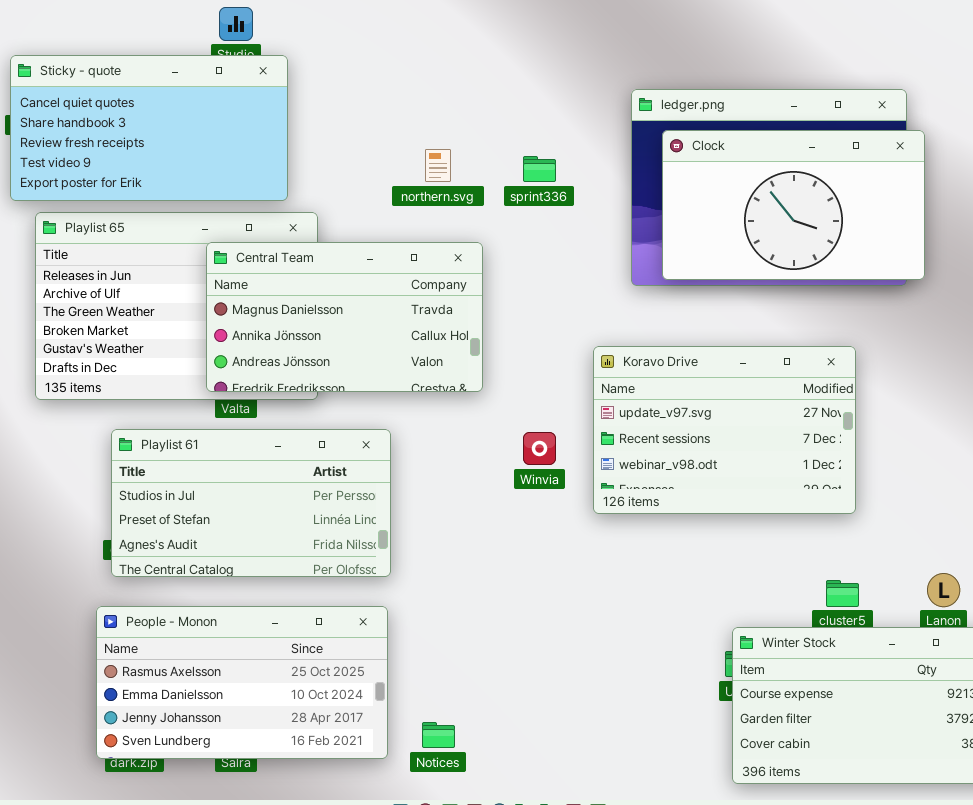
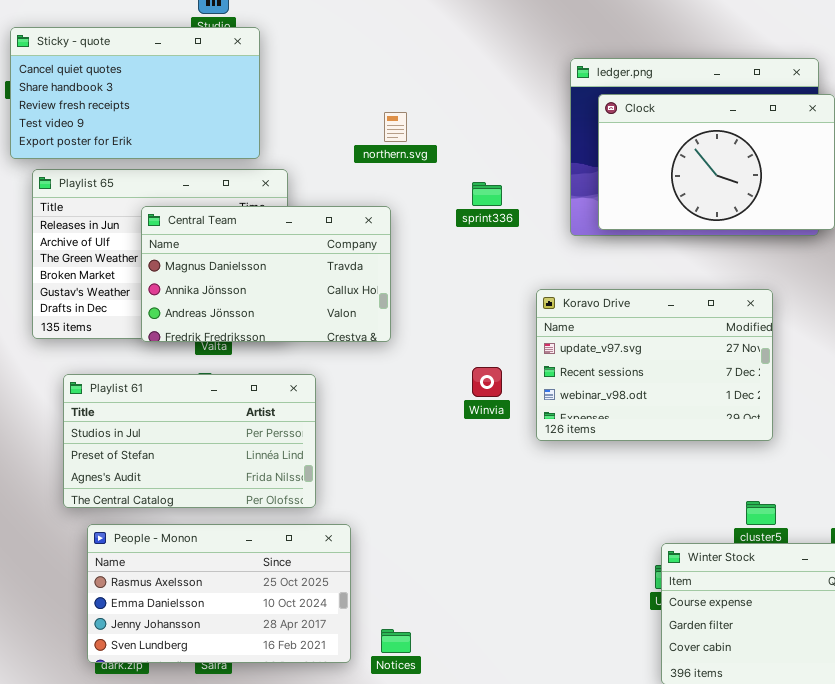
sprint336: [523,156,556,182] -> [472,182,502,206], moved
Central Team: [206,242,483,392] -> [141,206,391,342], moved
Playlist 61: [111,429,391,577] -> [63,374,316,508], moved

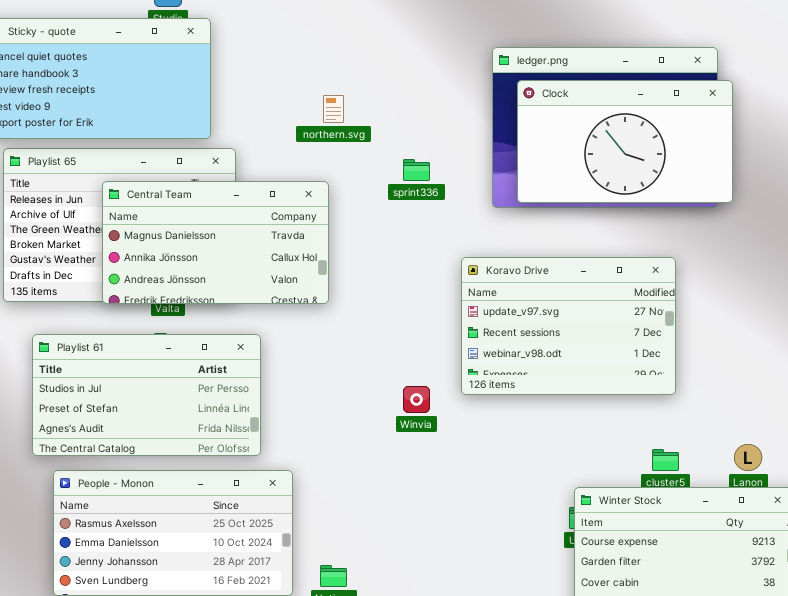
Winvia: [472,367,502,397] -> [403,386,430,413], moved

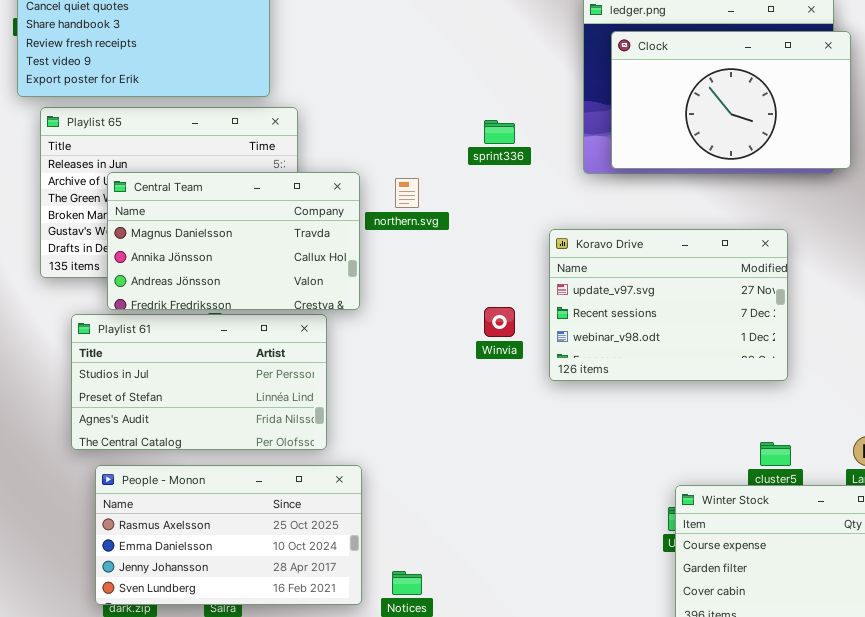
northern.svg: [323,95,344,123] -> [395,178,419,208], moved
Central Team: [102,181,329,304] -> [107,172,360,310], moved
Winvia: [403,386,430,413] -> [484,307,515,337], moved

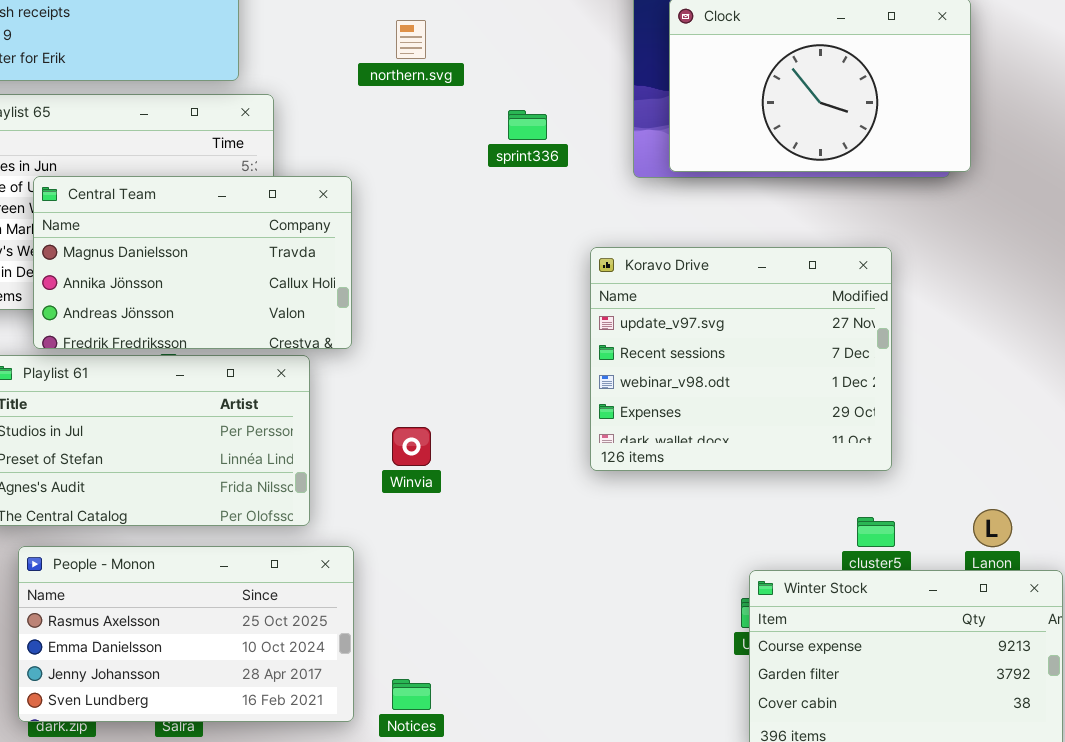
northern.svg: [395,178,419,208] -> [396,20,426,59], moved
Koravo Drive: [549,229,788,381] -> [590,247,892,471], resized
Winvia: [484,307,515,337] -> [392,427,431,466], moved

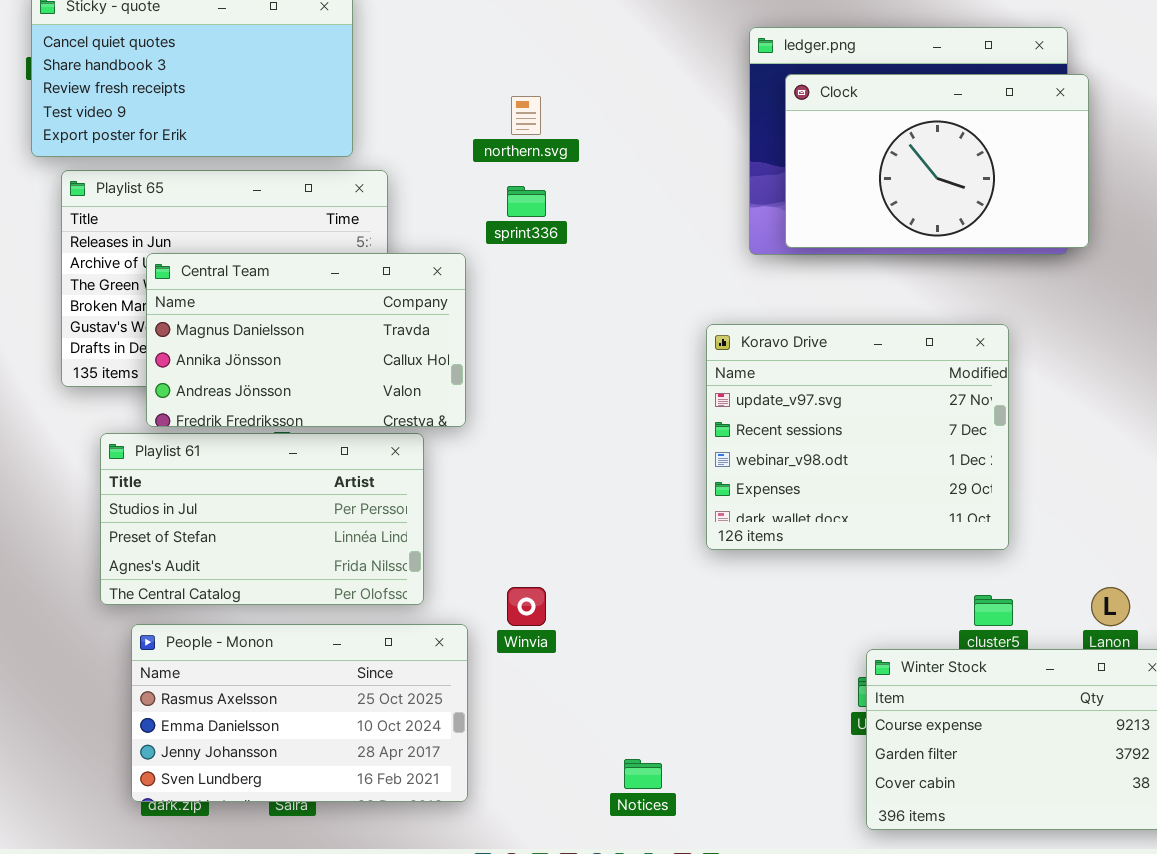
sprint336: [508,110,547,140] -> [507,186,546,217], moved
Winvia: [392,427,431,466] -> [507,587,546,626], moved
Notices: [392,679,431,710] -> [624,759,662,789], moved

